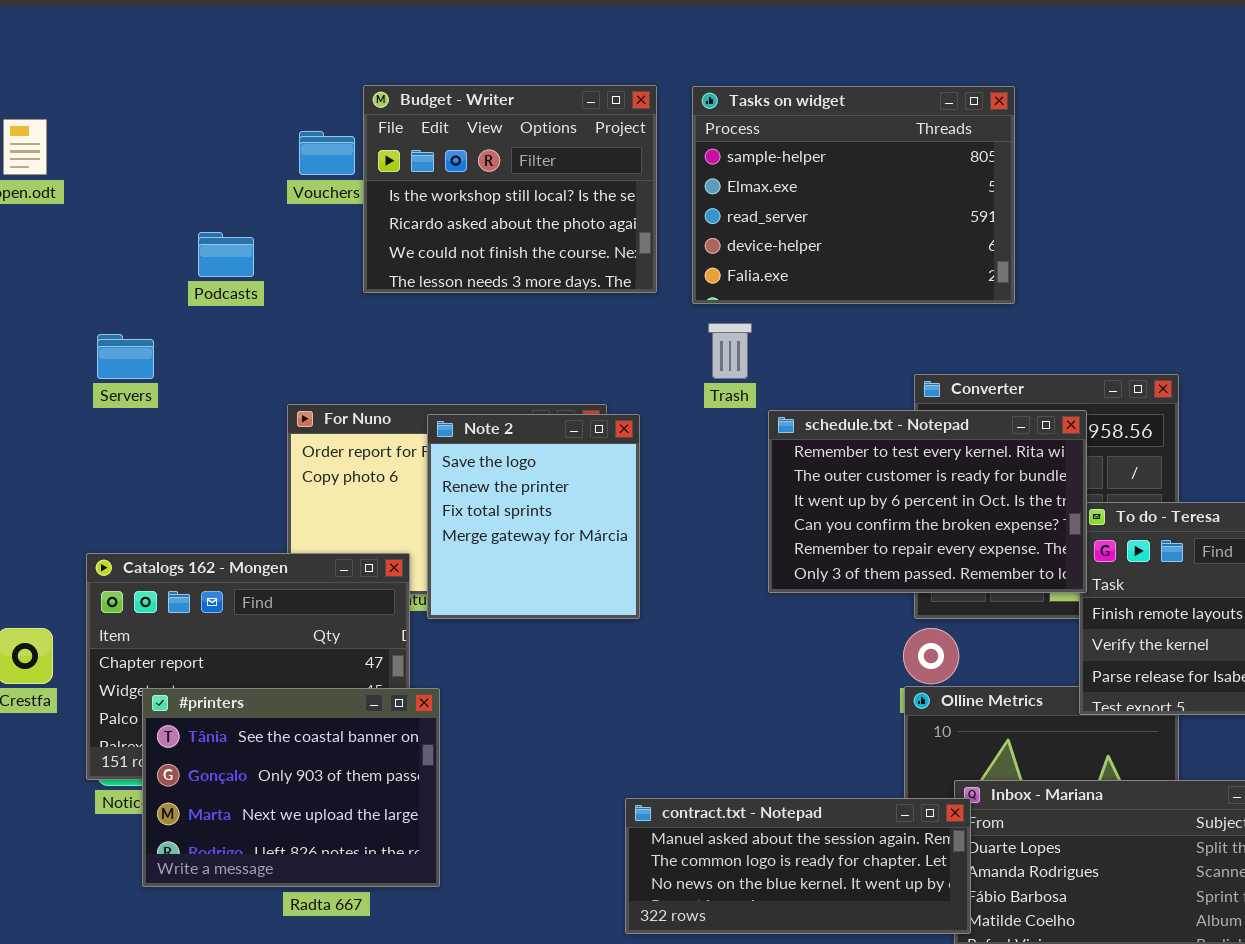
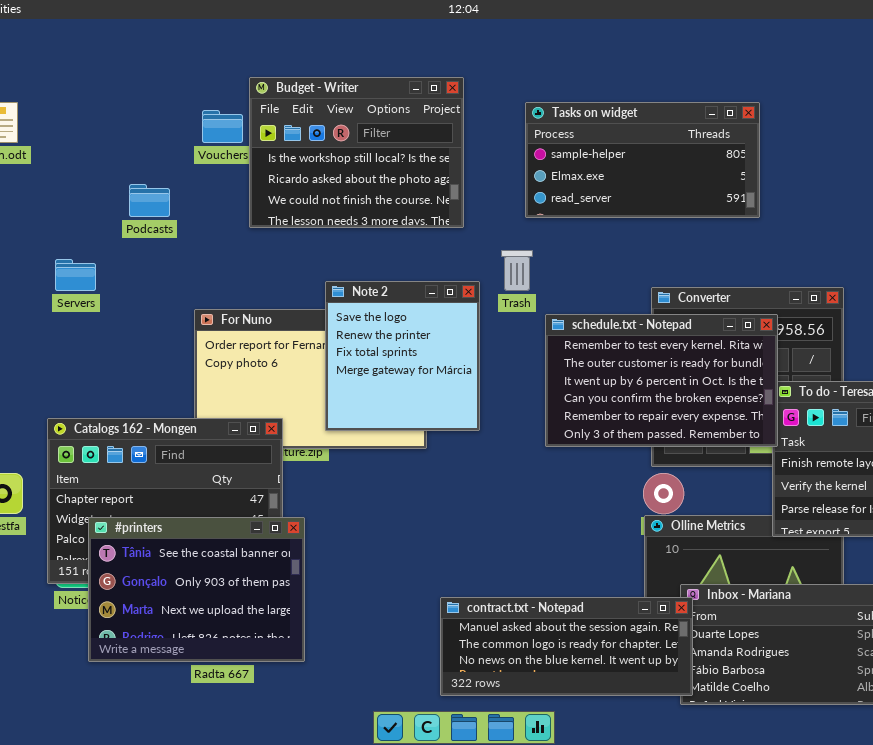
Tasks on widget: [692,86,1015,304] -> [525,102,760,218], moved, resized
Note 2: [427,414,640,619] -> [325,281,480,431], moved

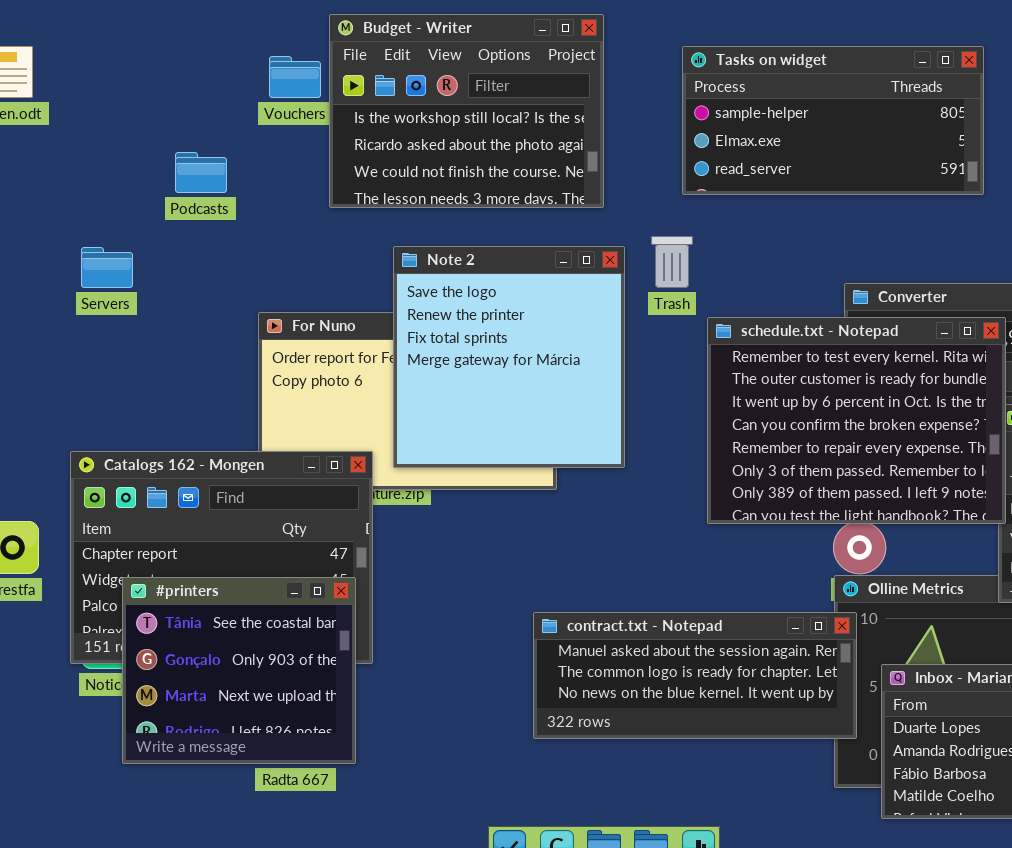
Note 2: [325,281,480,431] -> [393,246,625,468], resized
schedule.txt - Notepad: [545,314,778,447] -> [707,317,1006,524], resized
#printers: [88,517,305,662] -> [122,577,356,764], resized
contract.txt - Notepad: [440,597,693,696] -> [533,612,857,739], moved

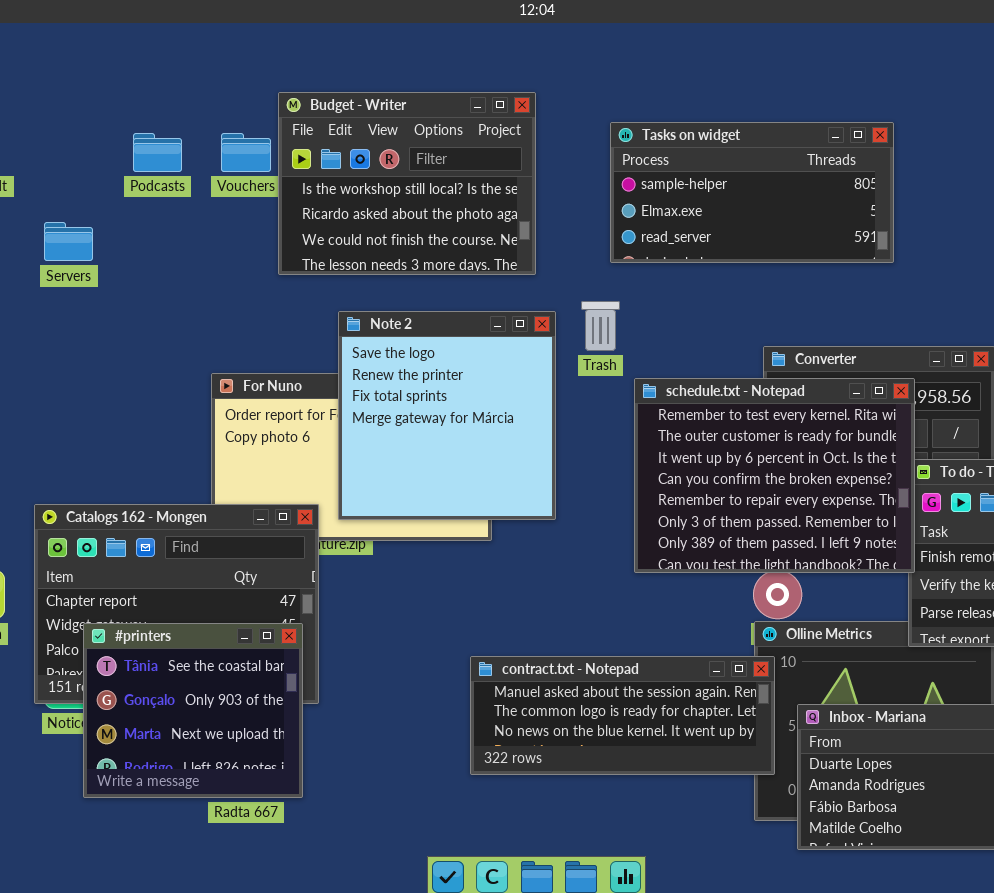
Podcasts: [175,152,227,193] -> [133,133,182,172], moved
Servers: [81,247,133,288] -> [44,222,93,261], moved

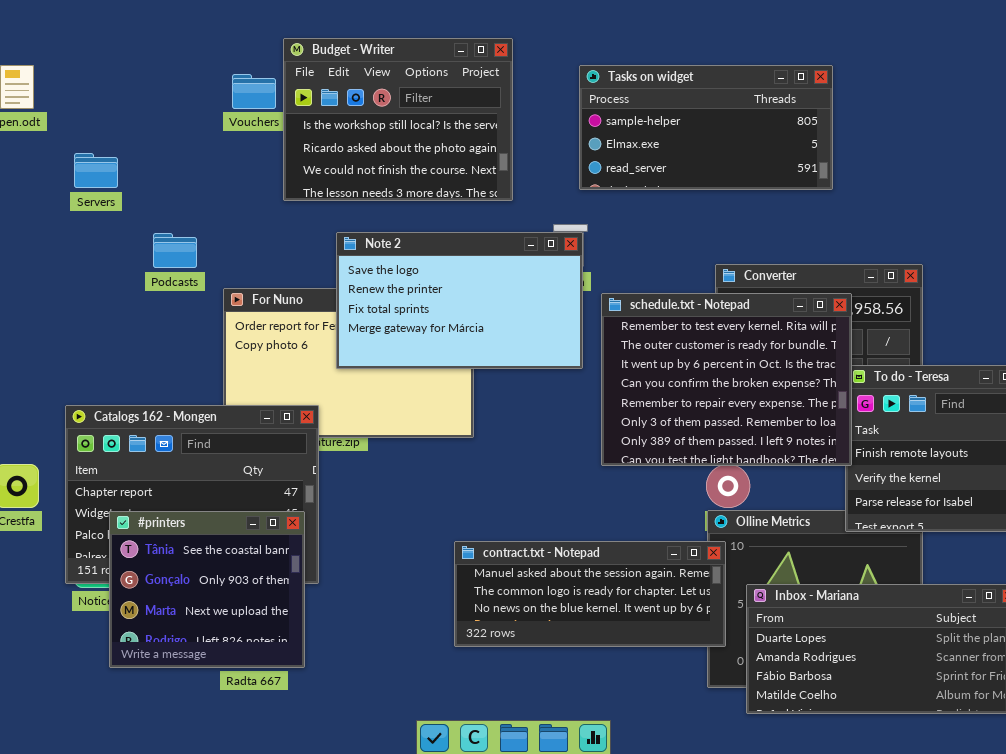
Podcasts: [133,133,182,172] -> [153,233,197,268], moved
Note 2: [338,311,556,520] -> [336,232,583,369], resized

